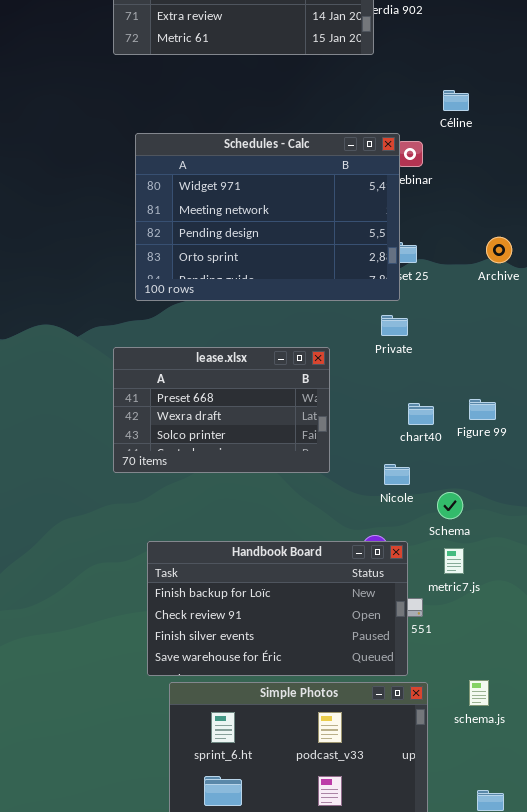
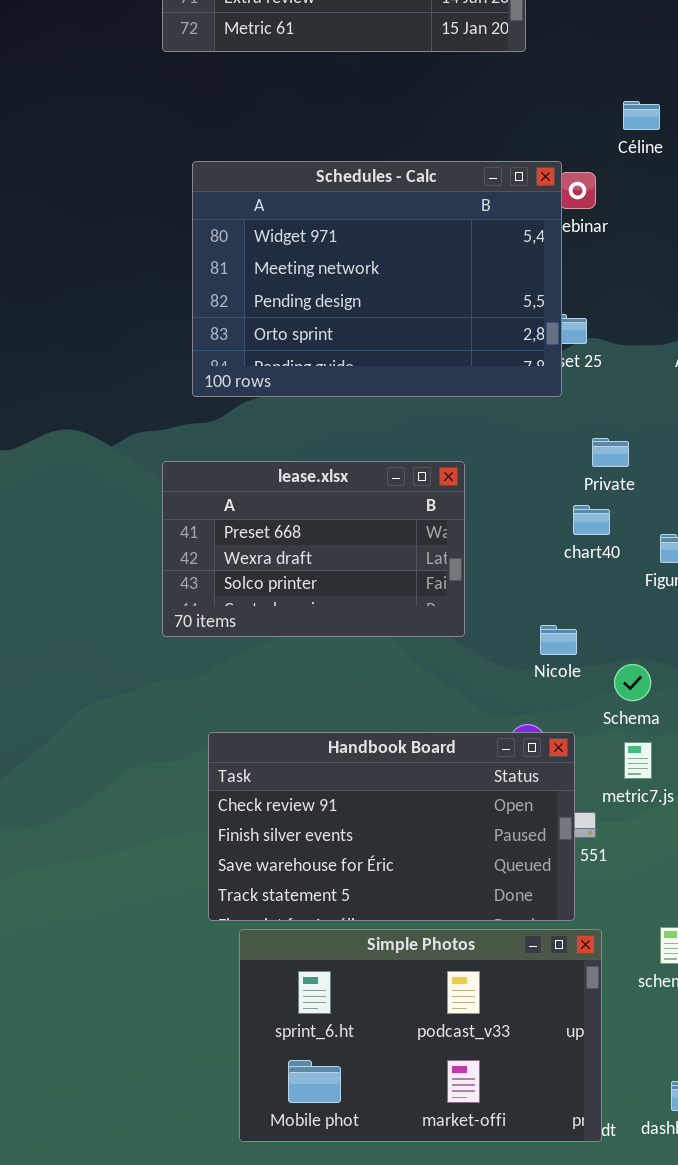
Private: [381,315,408,336] -> [592,438,629,467], moved
chart40: [408,403,434,425] -> [573,505,610,535], moved
Handbook Board: [147,541,408,676] -> [208,732,575,921], scrolled down 1 row

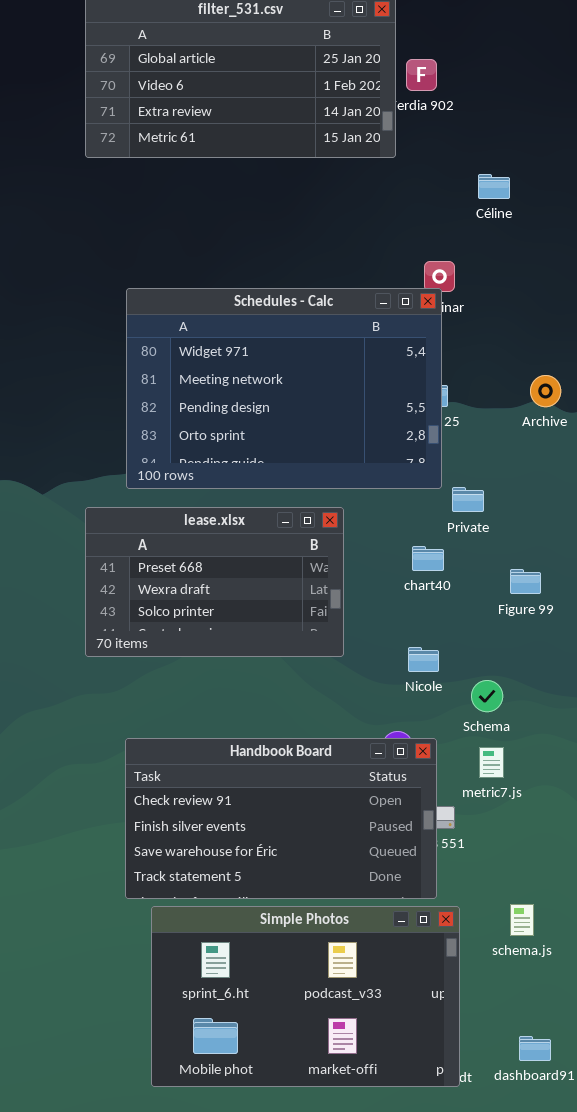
Céline: [623,101,660,130] -> [478,174,510,199], moved
Schedules - Calc: [192,161,562,397] -> [126,288,442,489], moved
chart40: [573,505,610,535] -> [412,546,444,571], moved

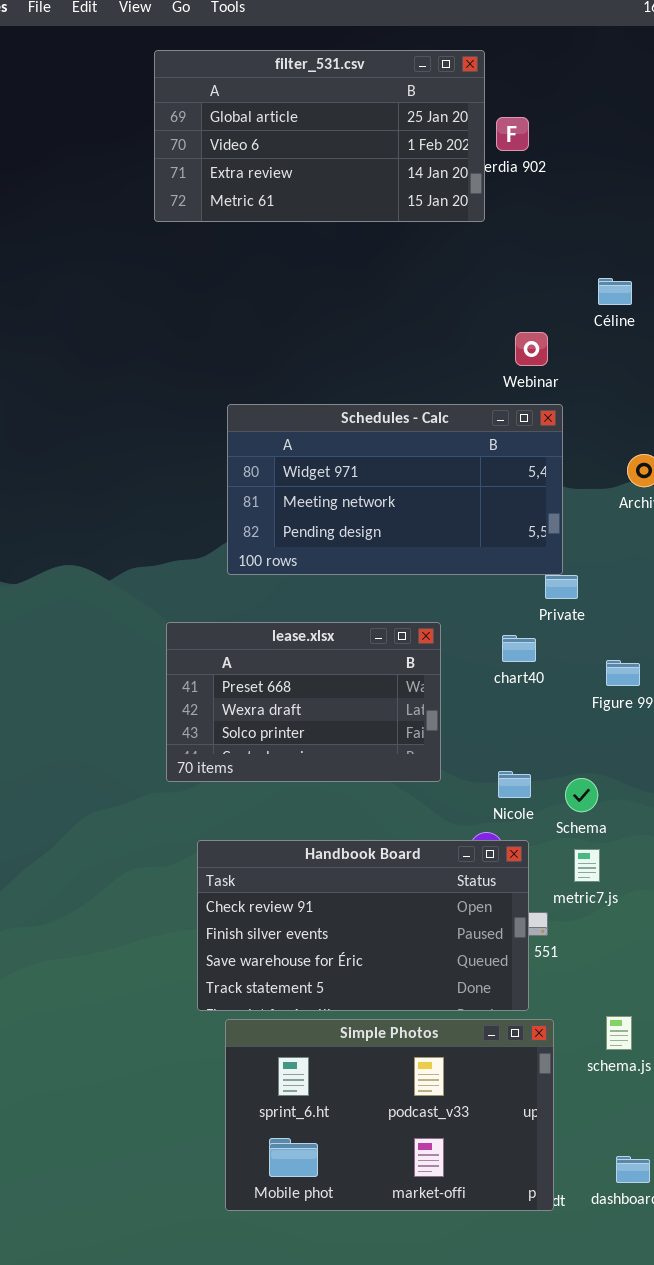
Céline: [478,174,510,199] -> [598,278,632,305], moved
Schedules - Calc: [126,288,442,489] -> [227,404,563,575], moved, resized
lease.xlsx: [85,507,344,657] -> [166,622,441,782], moved
Nicole: [408,647,439,672] -> [498,771,531,798], moved

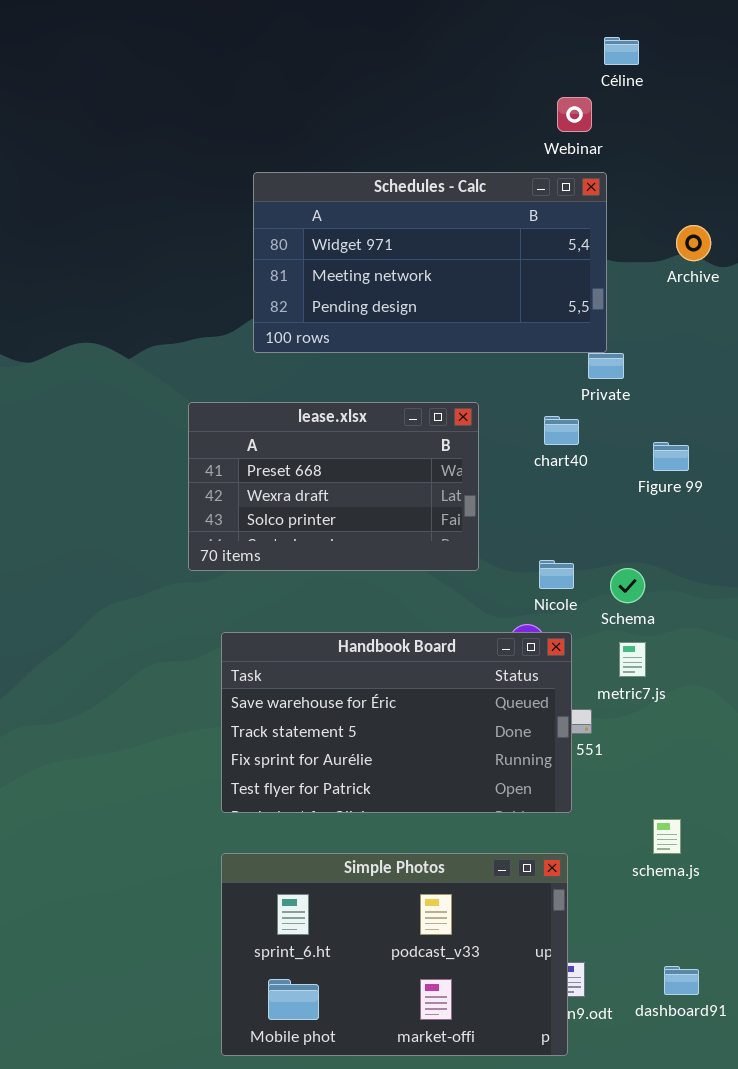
Céline: [598,278,632,305] -> [604,37,639,65], moved
Handbook Board: [197,840,529,1011] -> [221,632,572,813], scrolled down 2 rows
Simple Photos: [225,1019,554,1211] -> [221,853,568,1056], moved

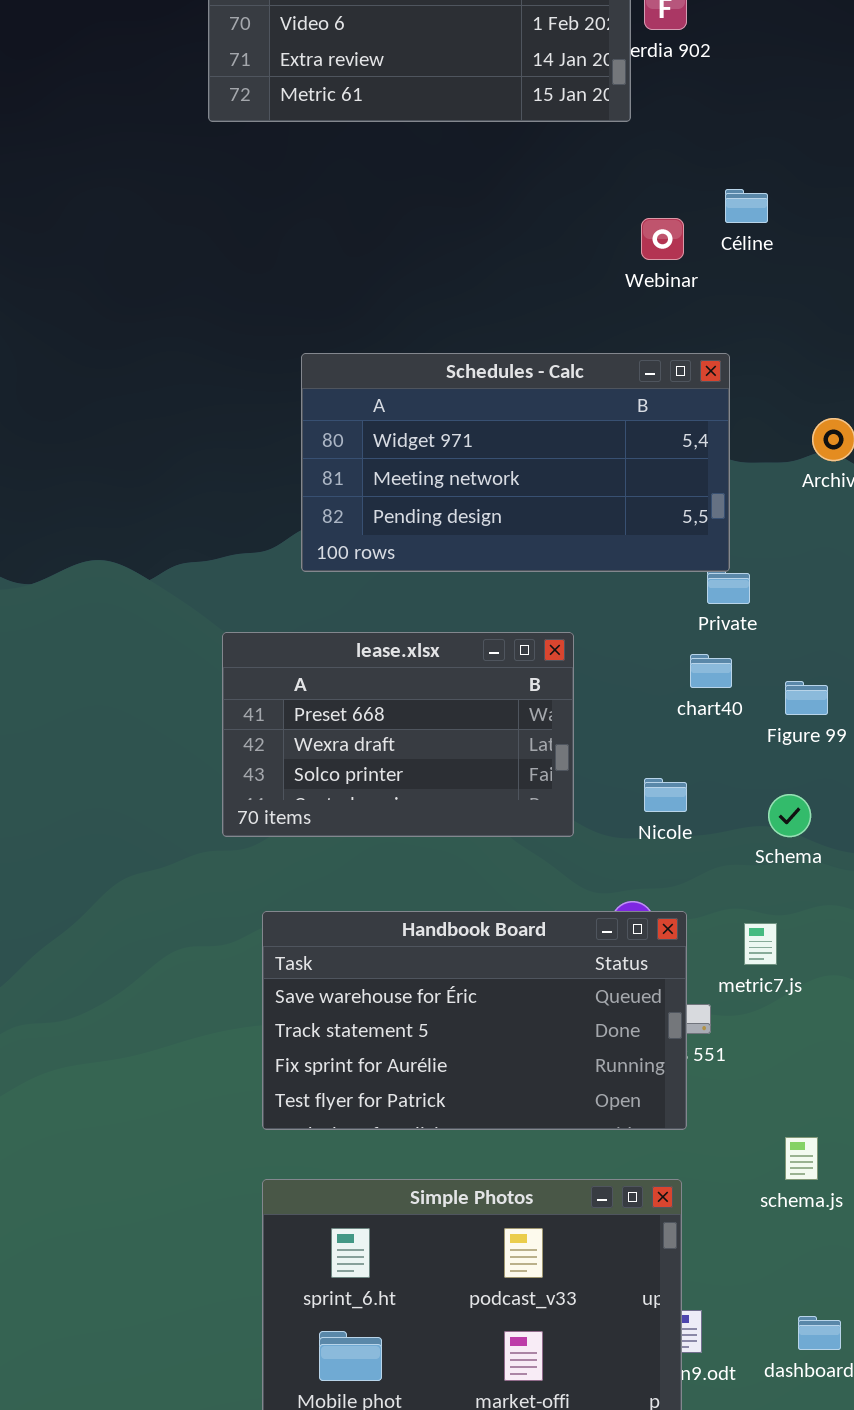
Webinar: [557,97,592,132] -> [641,218,684,260], moved
chart40: [544,416,579,445] -> [690,654,732,688], moved
Nicole: [539,560,574,589] -> [644,778,687,812], moved
Schema: [610,568,645,603] -> [768,794,811,837], moved

